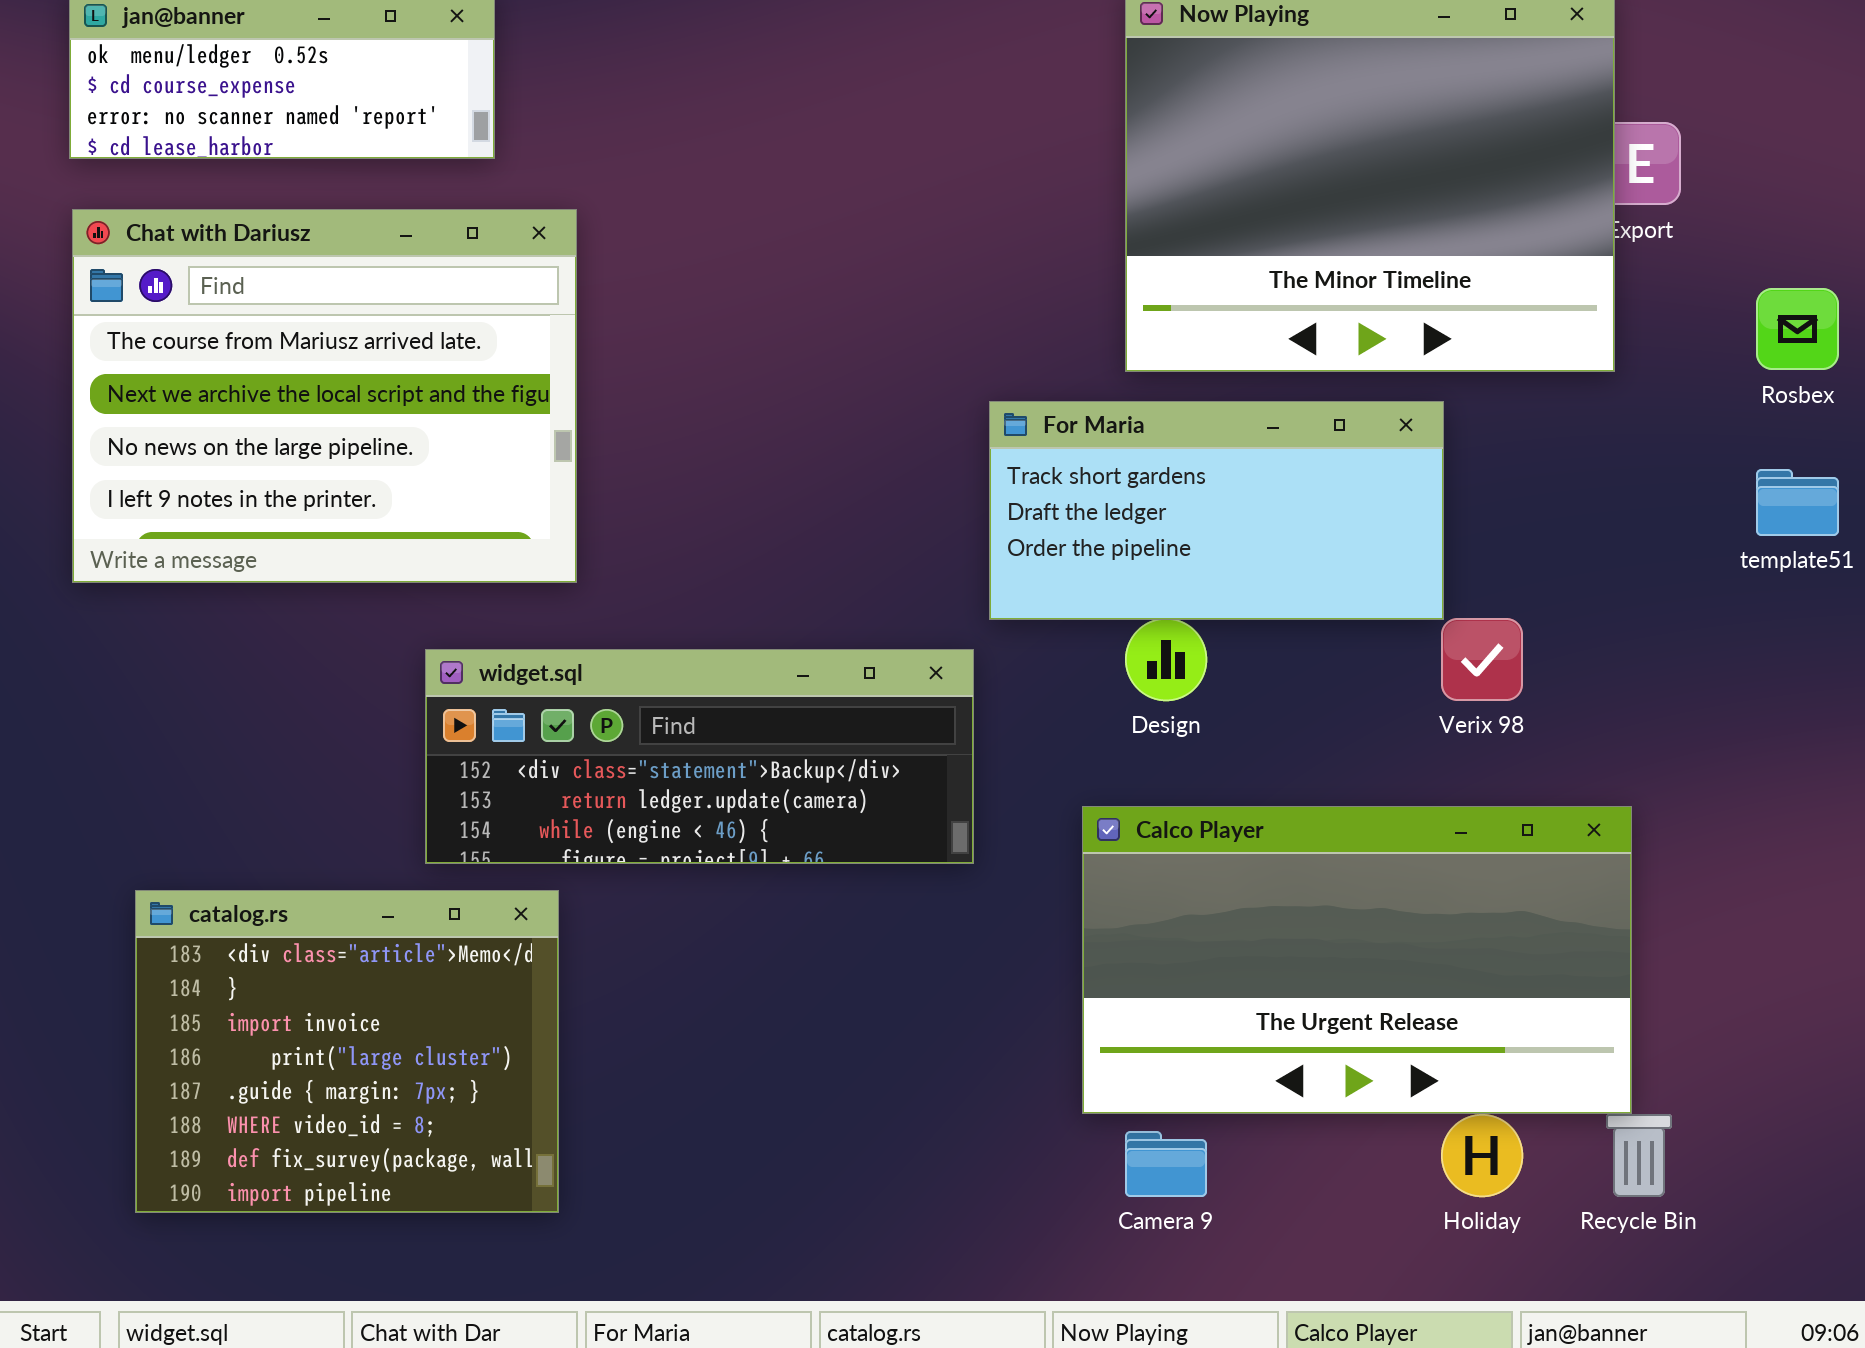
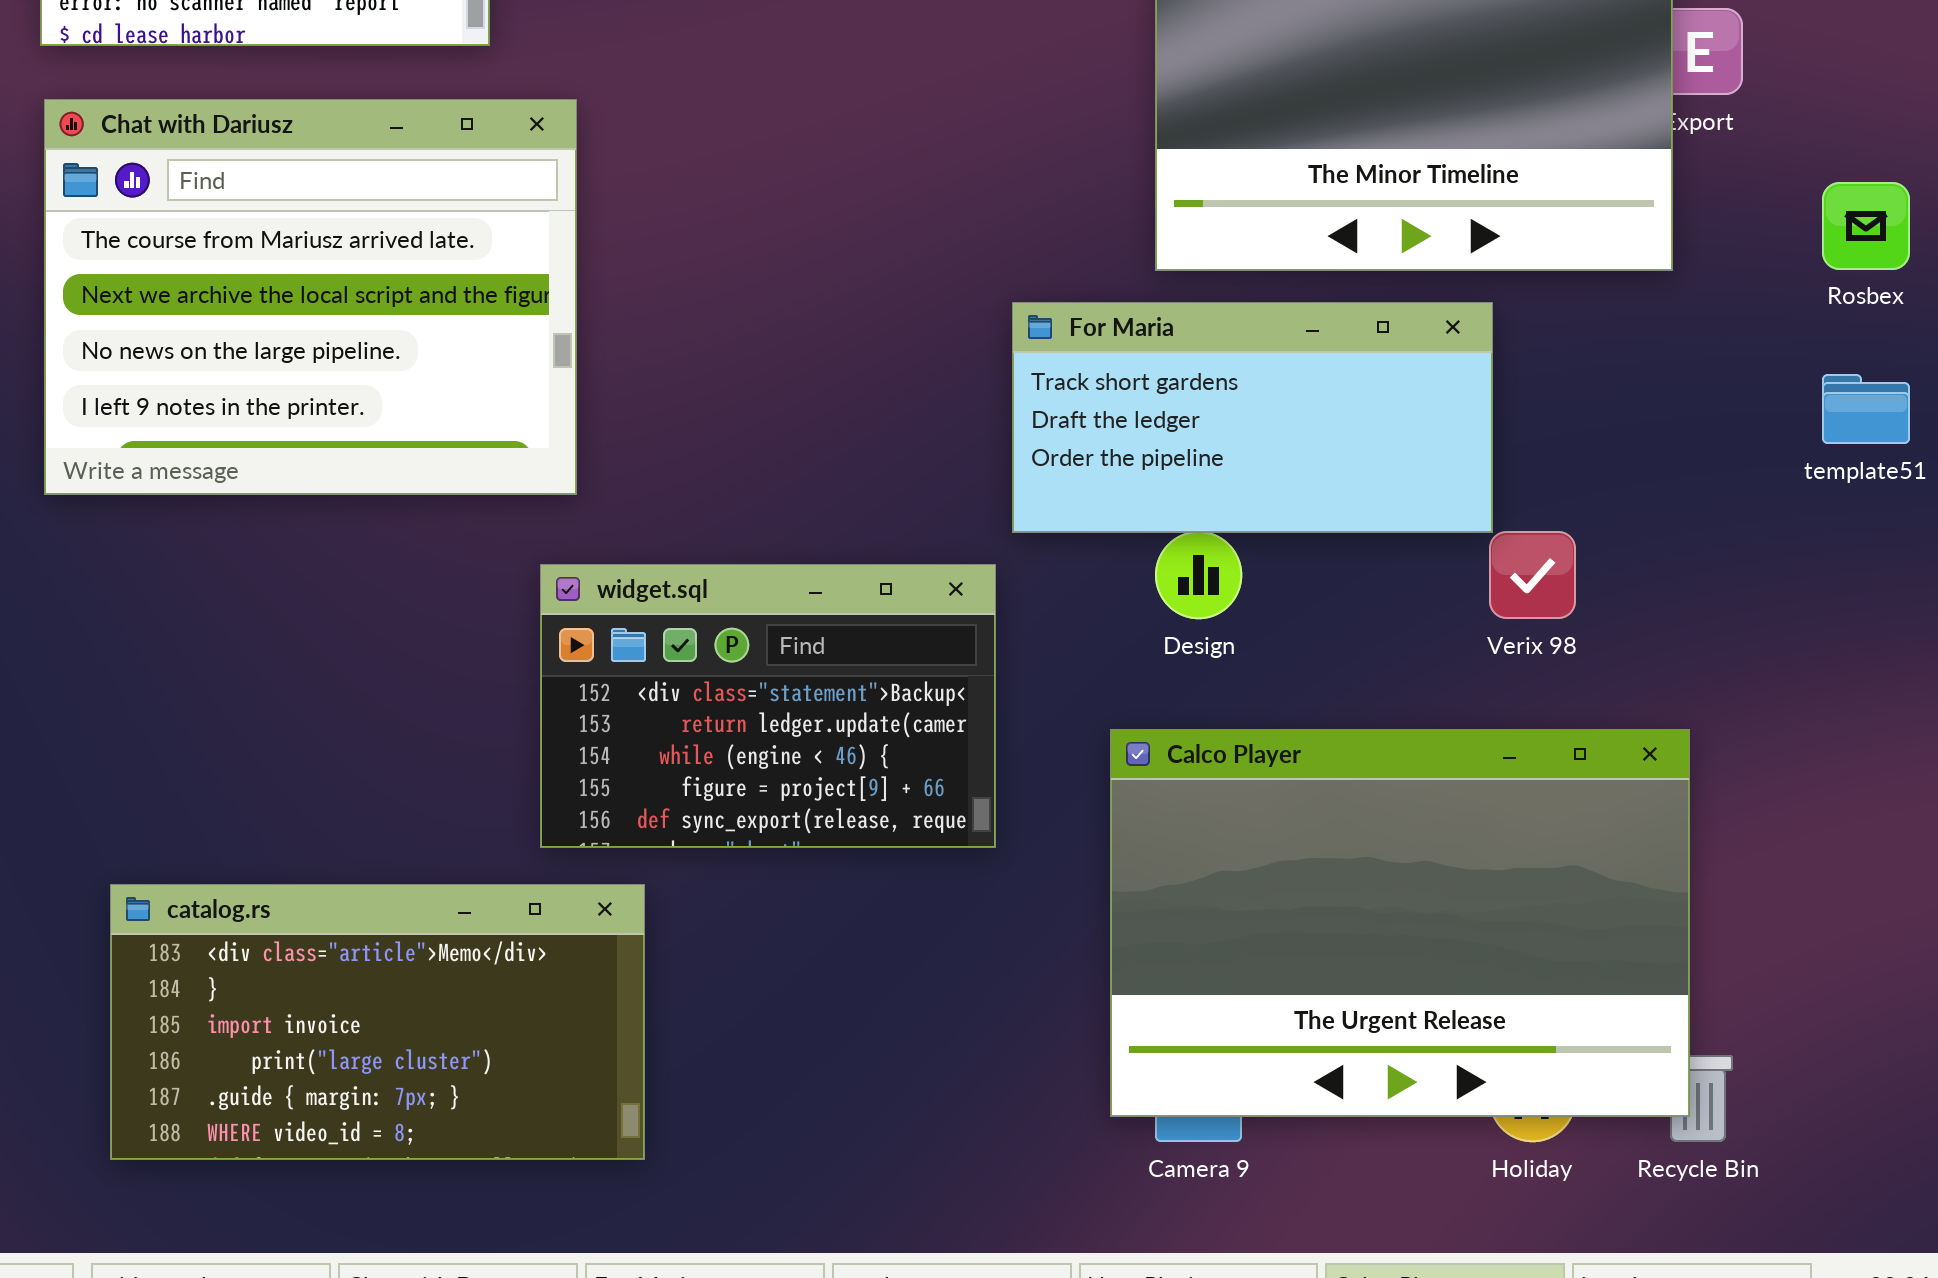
widget.sql: [425,649,974,864] -> [540,564,996,848], resized
Calco Player: [1082,806,1632,1114] -> [1110,729,1690,1117], resized
catalog.rs: [135,890,559,1213] -> [110,884,645,1160], resized

